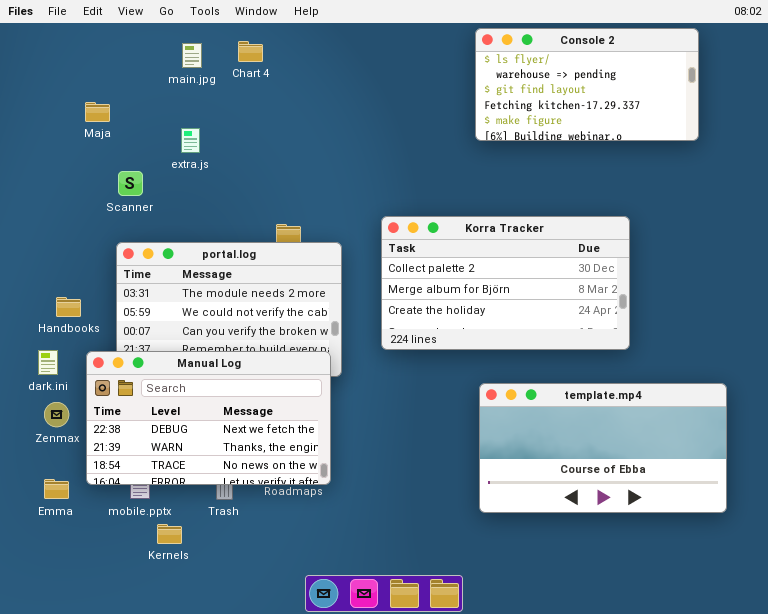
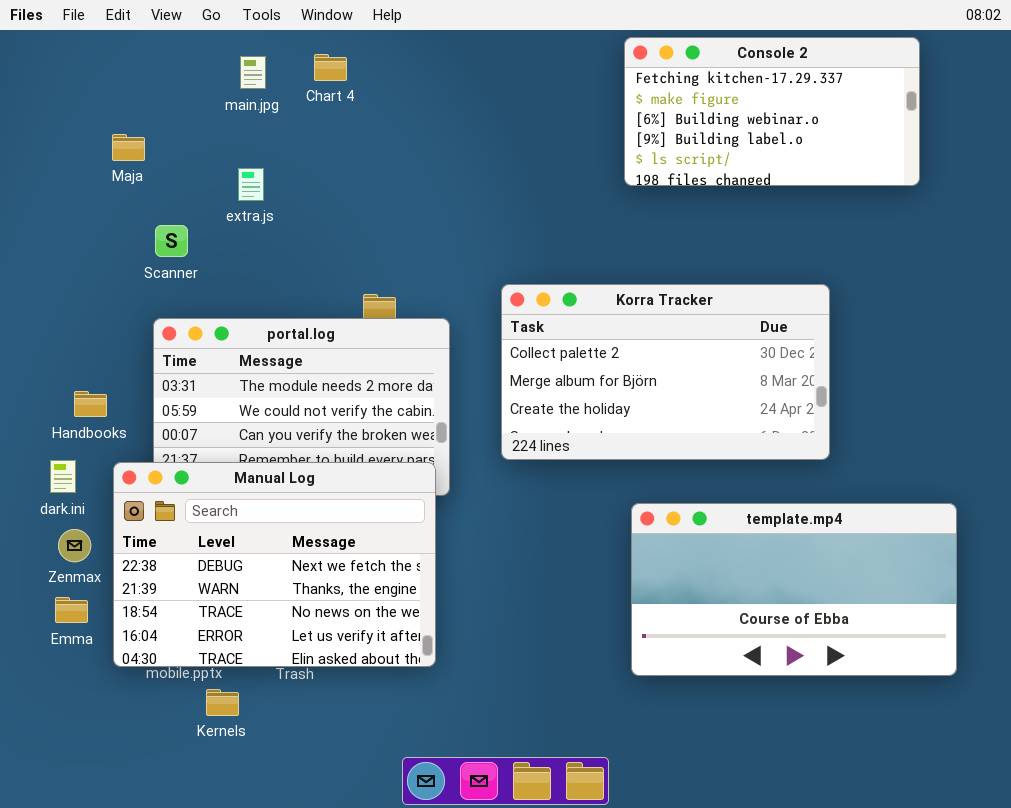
Console 2: [475,28,699,141] -> [624,37,920,186], scrolled down 3 rows
Manual Log: [86,351,331,485] -> [113,462,436,667], resized
Emma: [44,479,69,499] -> [55,597,88,623], moved

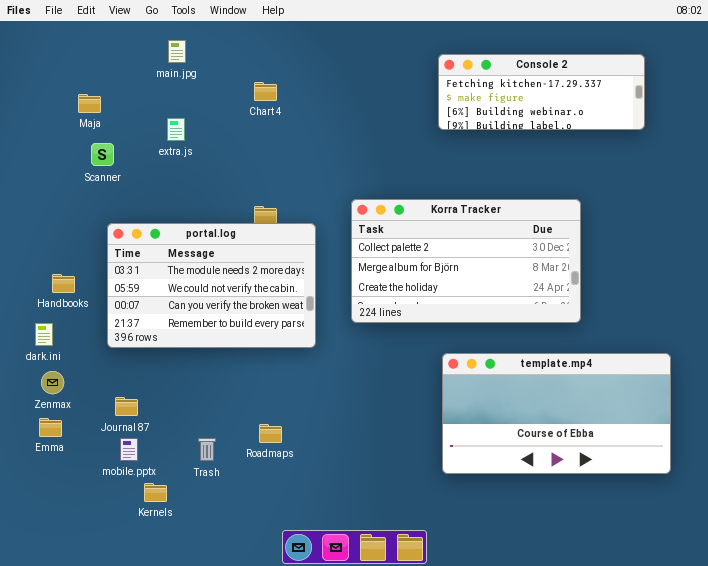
Console 2: [624,37,920,186] -> [438,54,645,130], resized
Chart 4: [314,54,347,81] -> [254,82,277,101], moved
Scanner: [155,225,188,257] -> [91,143,114,166], moved
Manual Log: [113,462,436,667] -> none, closed

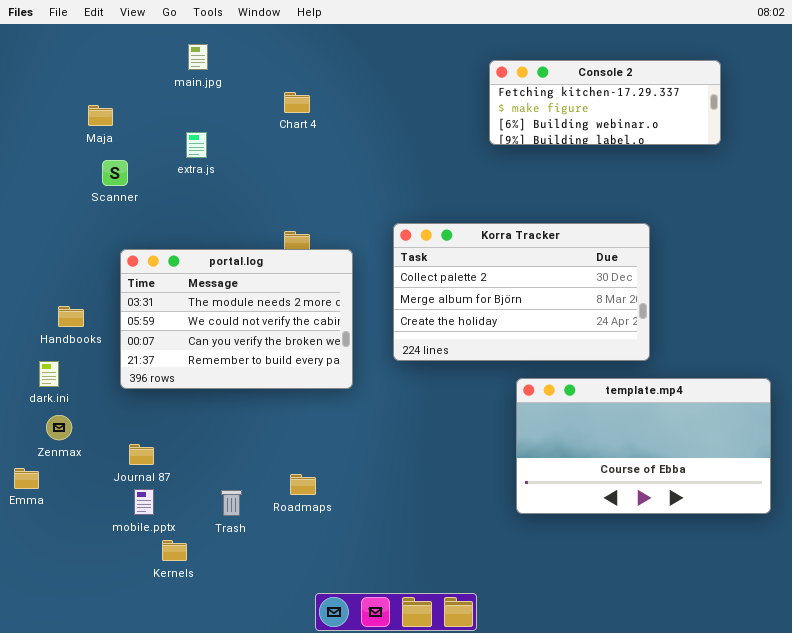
template.mp4: [442,353,671,474] -> [516,378,771,514], moved
Emma: [39,418,62,437] -> [14,468,39,489], moved

